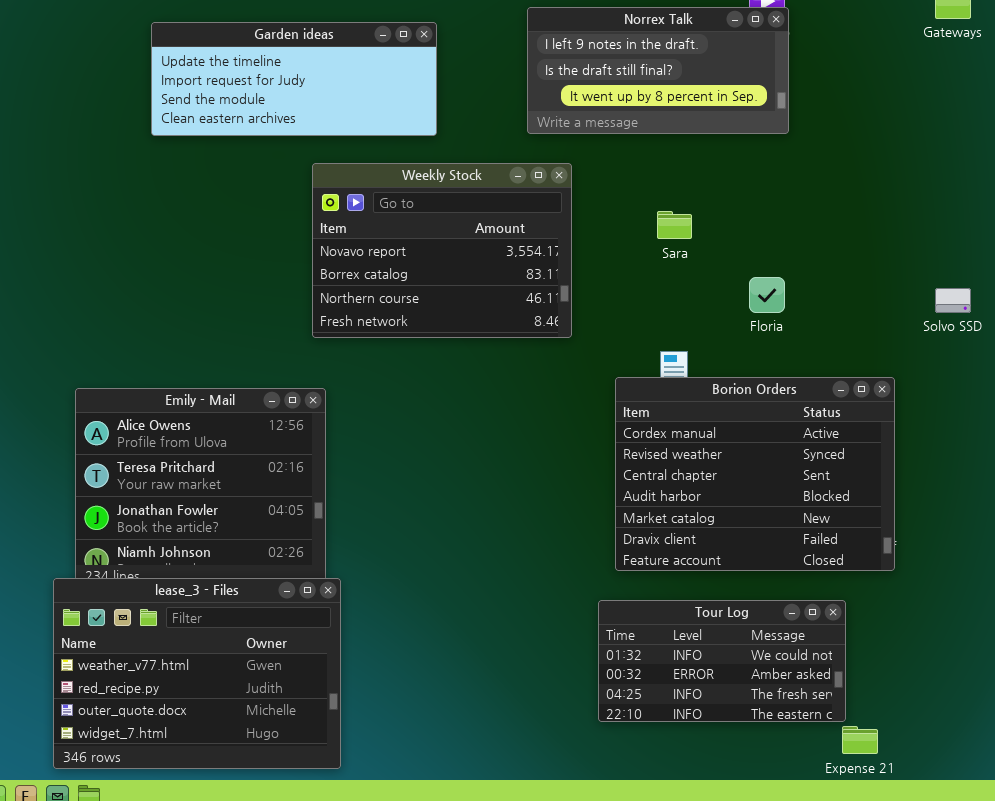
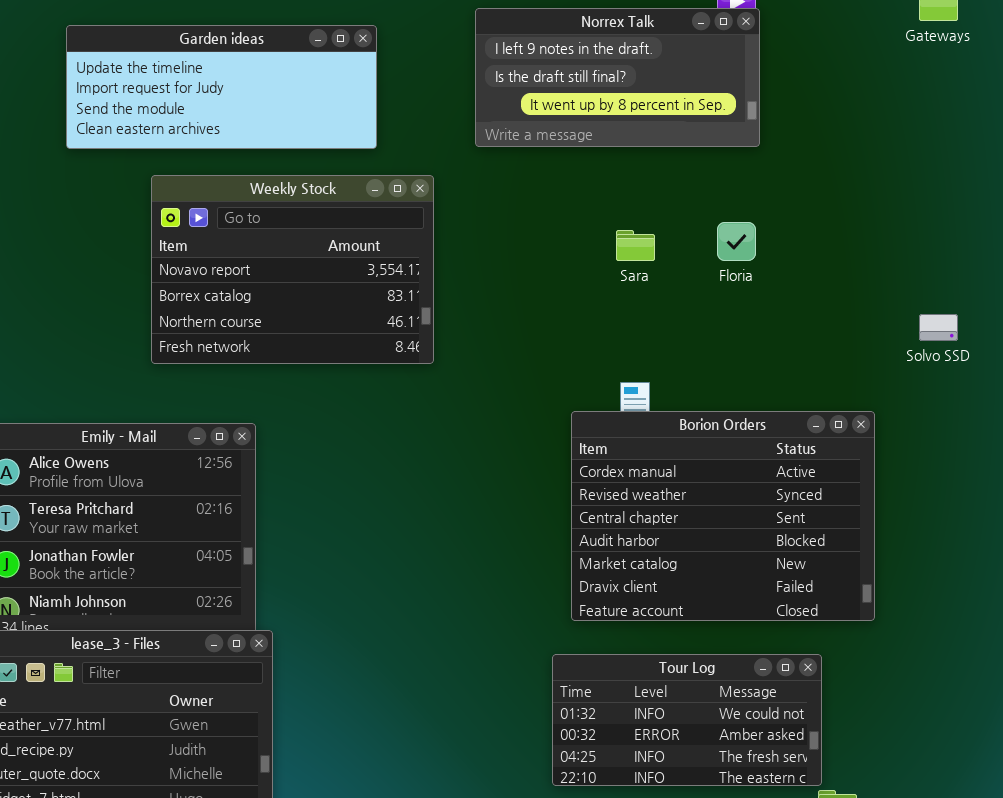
Weekly Stock: [312,163,572,338] -> [151,175,434,364], moved
Floria: [749,277,785,313] -> [717,222,756,261], moved

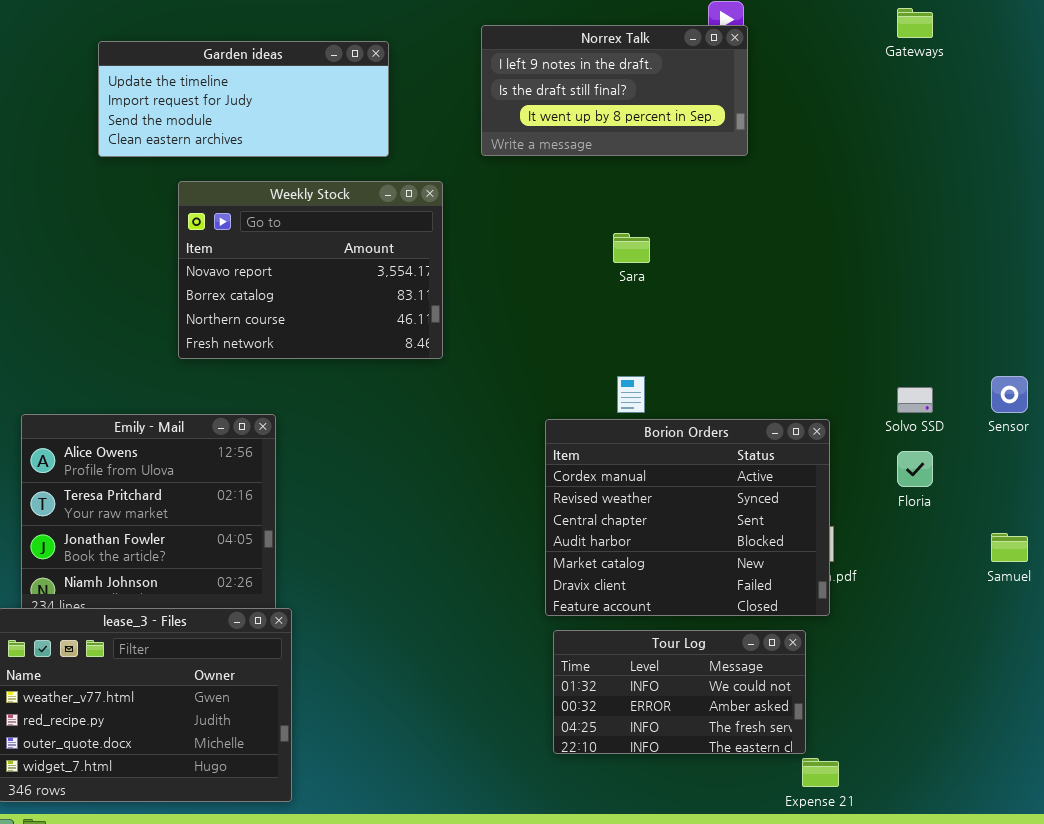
Floria: [717,222,756,261] -> [897,451,933,487], moved
Solvo SSD: [919,314,958,341] -> [897,387,933,413], moved
Borion Orders: [571,411,875,621] -> [545,419,830,616], moved

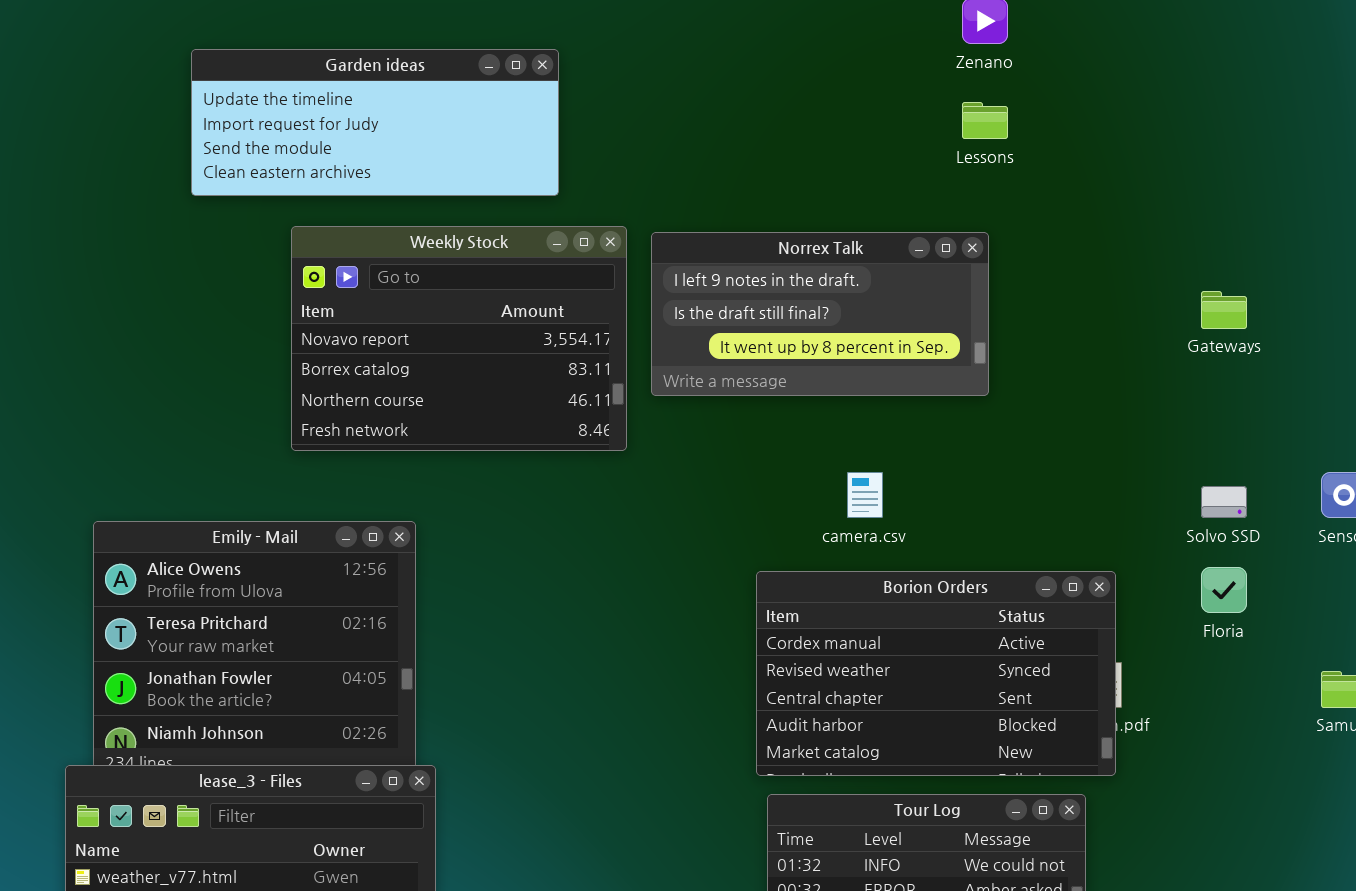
Gateways: [897,8,933,38] -> [1201,291,1247,329], moved
Norrex Talk: [481,25,748,156] -> [651,232,989,396], moved
Borion Orders: [545,419,830,616] -> [756,571,1116,776], resized

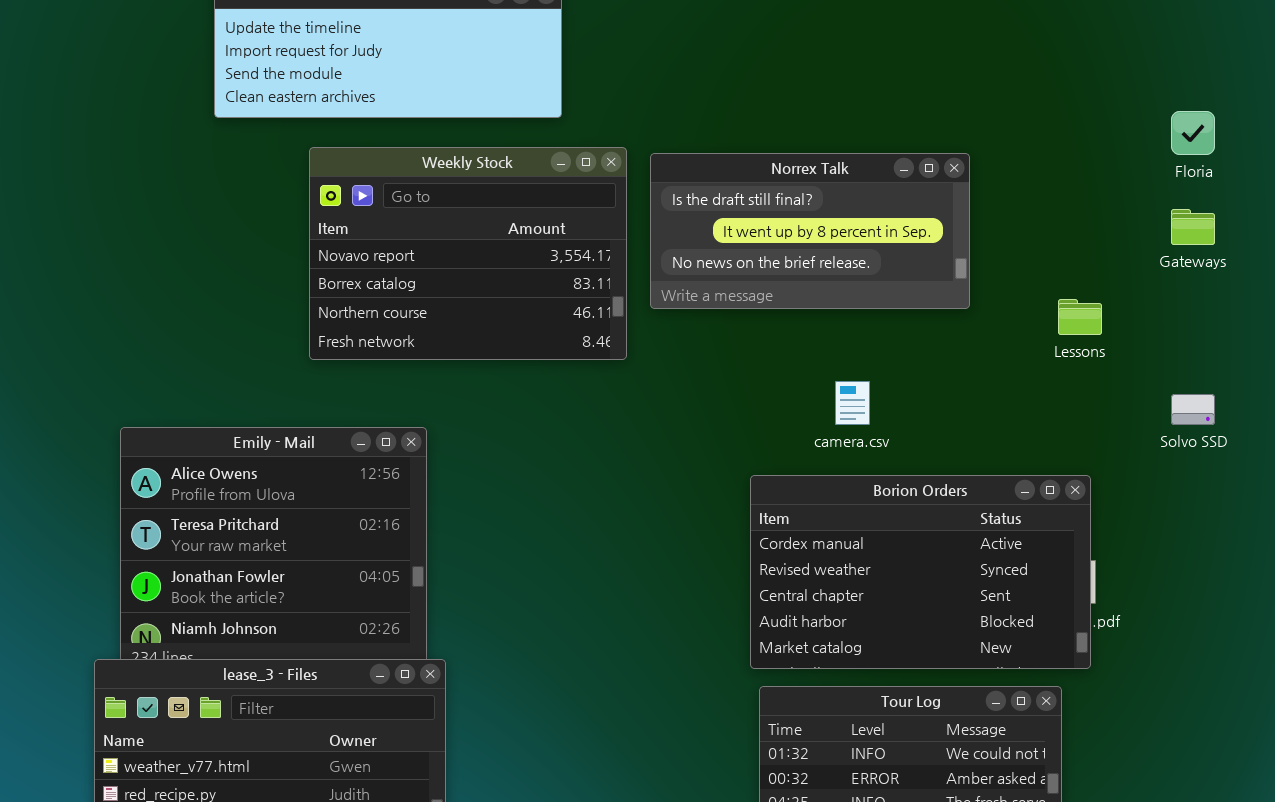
Lessons: [962,102,1008,139] -> [1058,299,1102,335], moved
Norrex Talk: [651,232,989,396] -> [650,153,970,309], scrolled down 1 row
Floria: [1201,567,1247,613] -> [1171,111,1215,155], moved

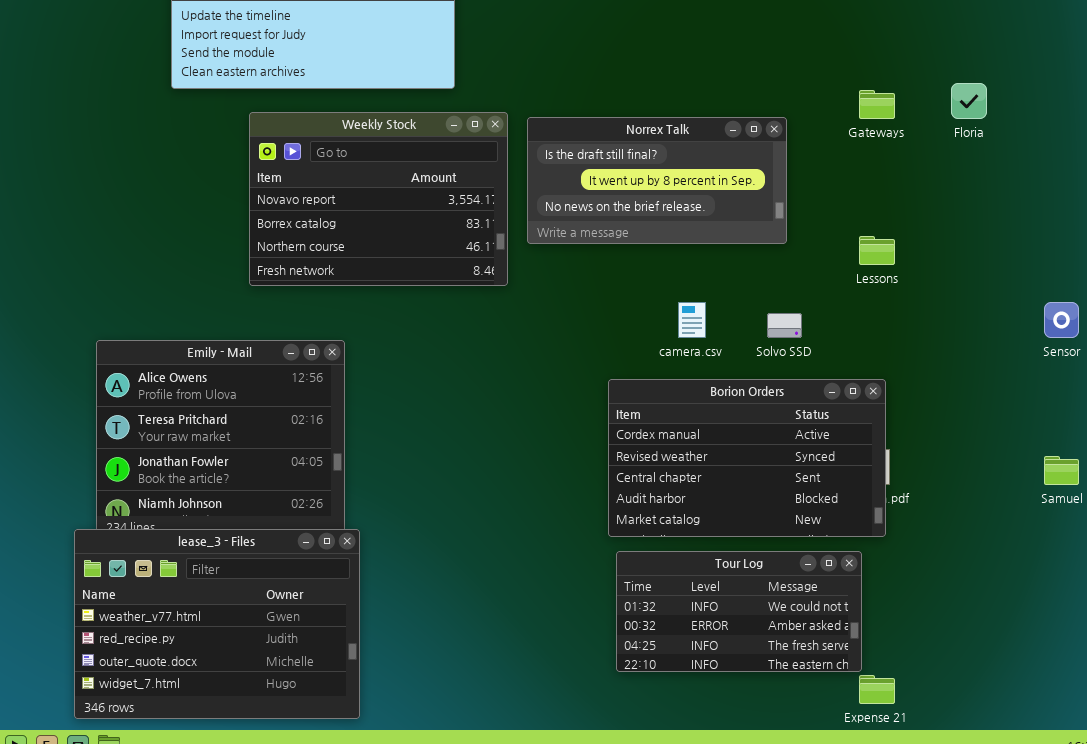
Gateways: [1171,209,1215,245] -> [859,90,895,119], moved
Solvo SSD: [1171,394,1215,425] -> [767,313,802,338], moved

